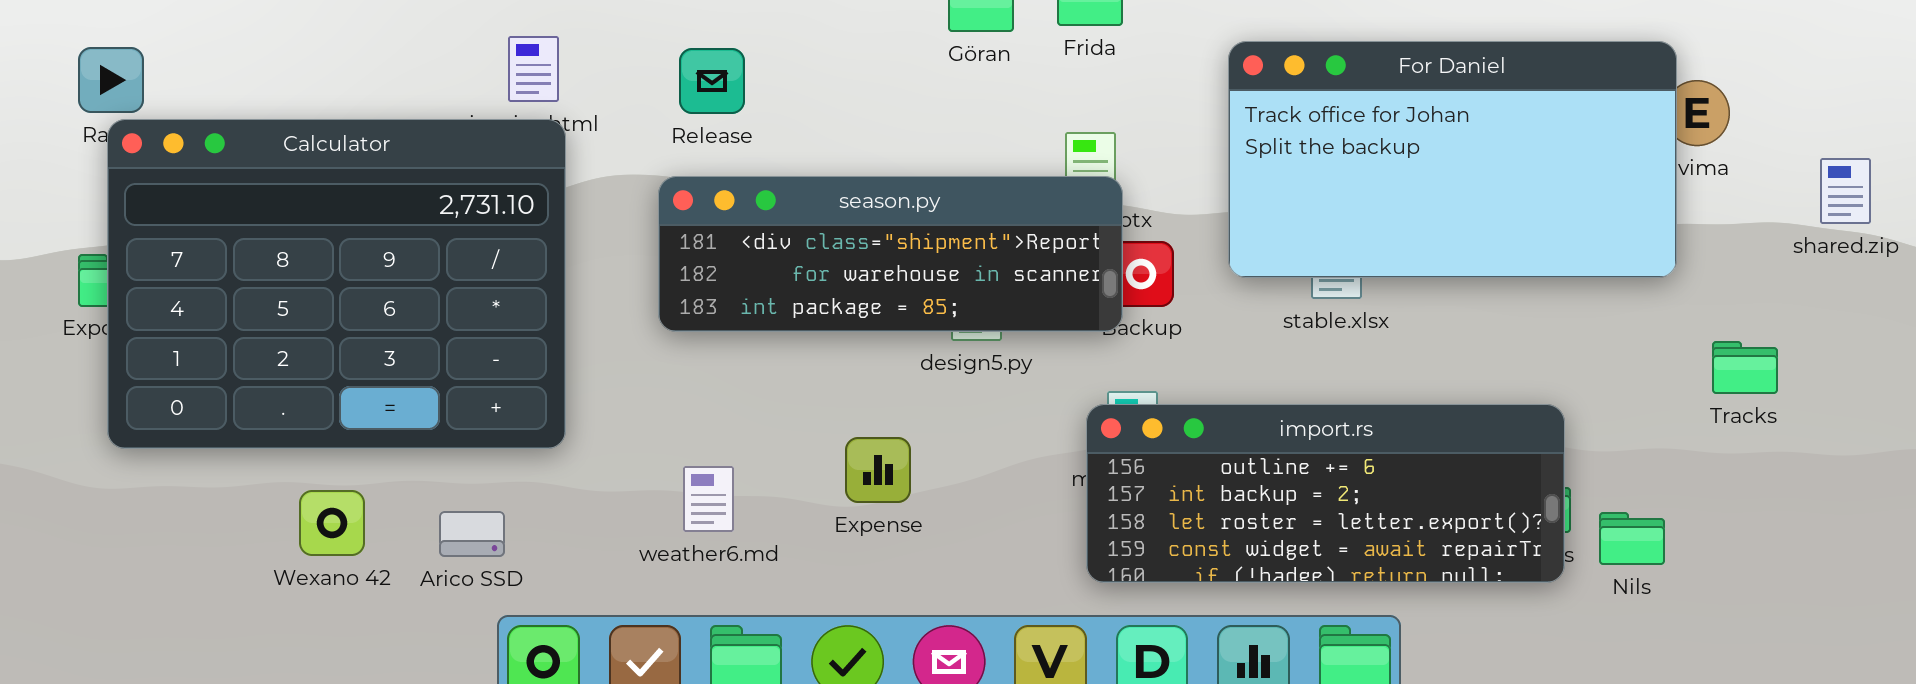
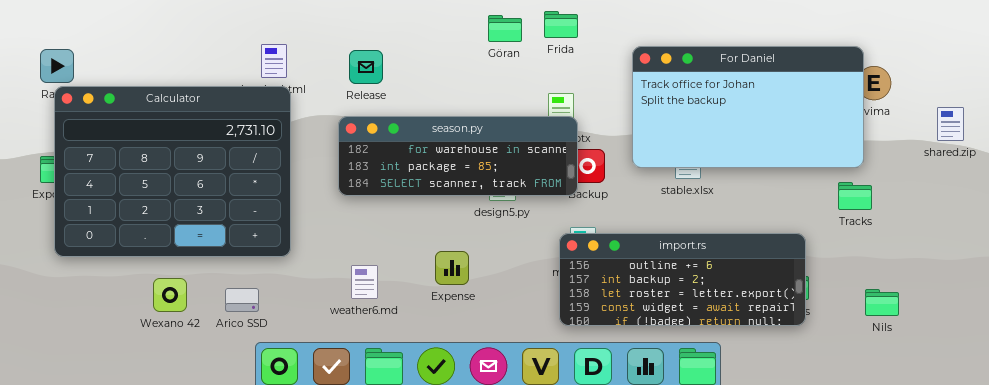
season.py: [658,176,1123,332] -> [338,116,578,196], scrolled down 1 row
Tracks: [1712,341,1778,394] -> [838,182,872,210], moved
Nils: [1599,512,1665,565] -> [865,289,899,316], moved

